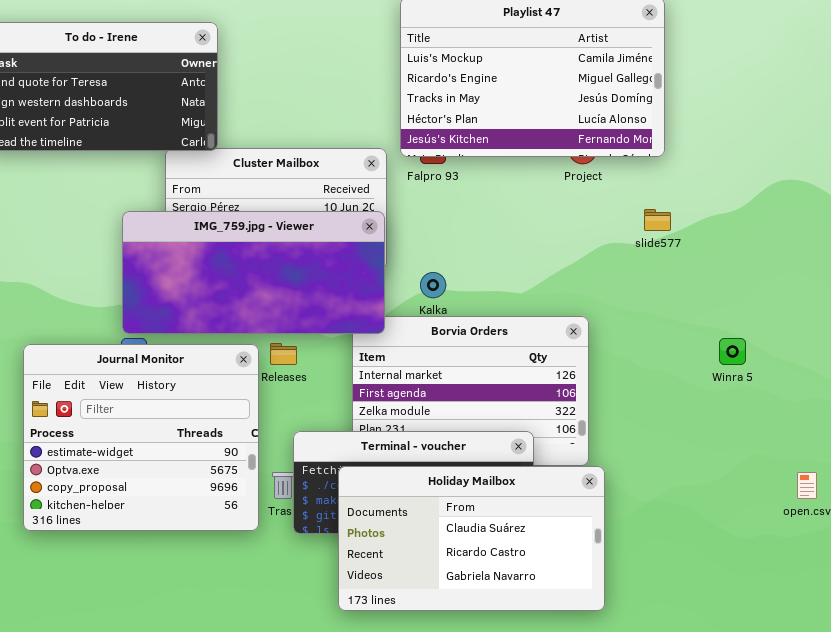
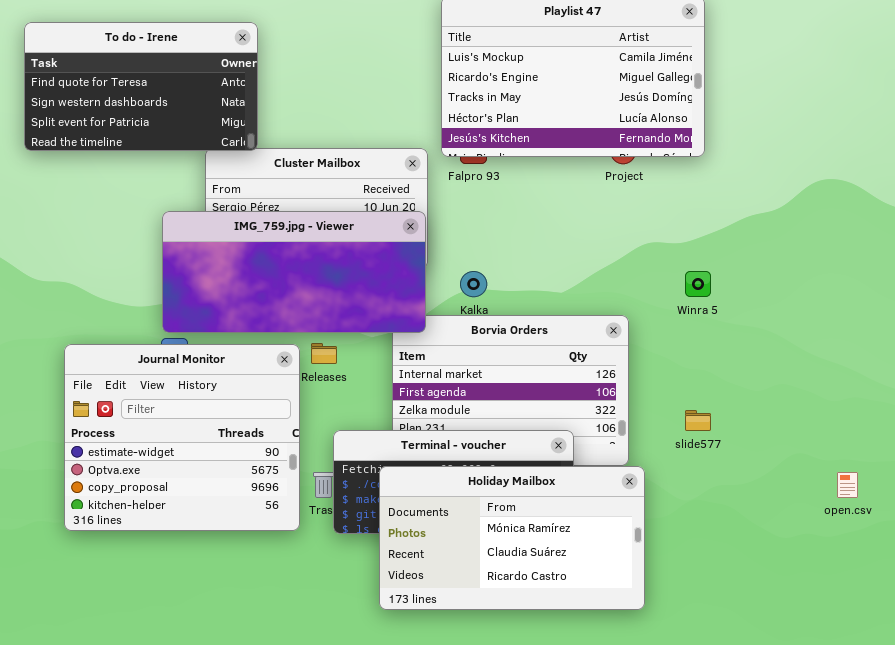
slide577: [644,209,671,231] -> [685,410,711,431], moved
Winra 5: [719,338,746,365] -> [685,271,711,297], moved
Holiday Mailbox: [338,466,605,611] -> [379,466,645,610], scrolled up 1 row

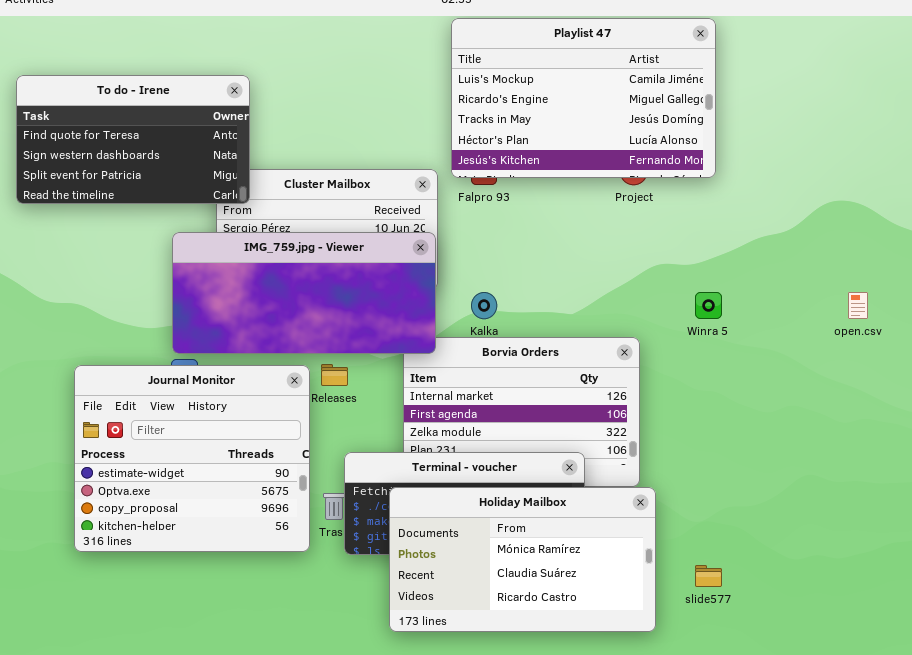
To do - Irene: [24,22,258,151] -> [16,75,250,204], moved
slide577: [685,410,711,431] -> [695,565,722,587], moved
open.csv: [837,472,858,498] -> [848,292,868,319], moved

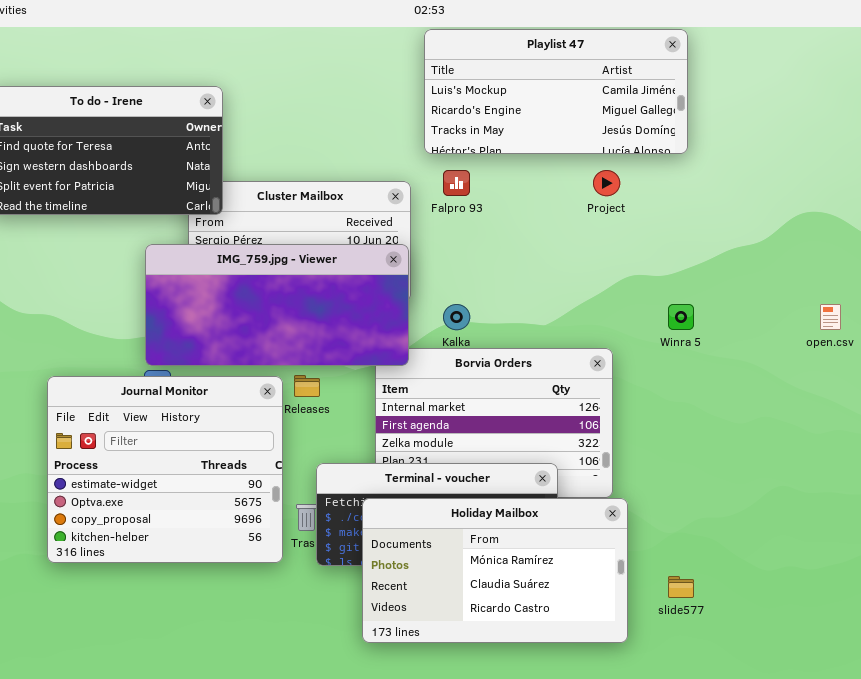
Playlist 47: [451,18,716,178] -> [424,29,688,154], resized

